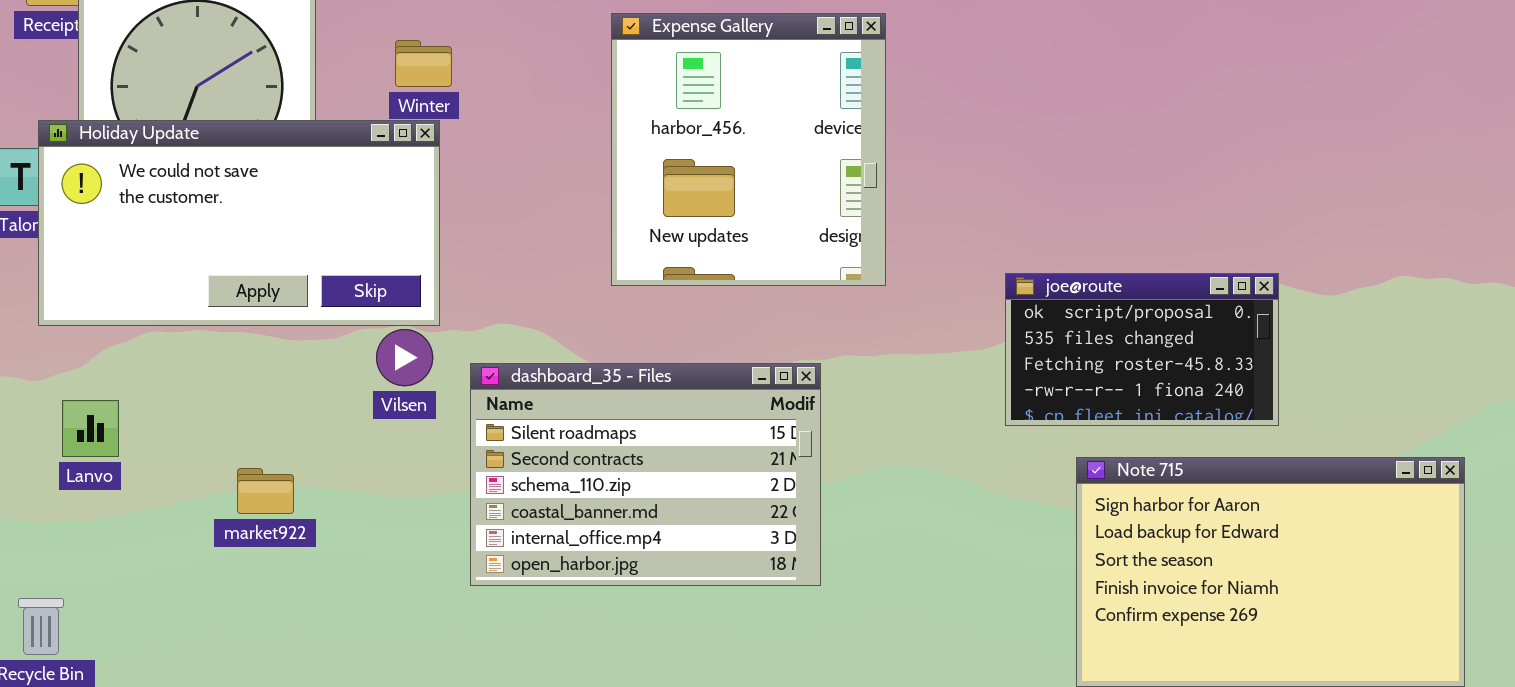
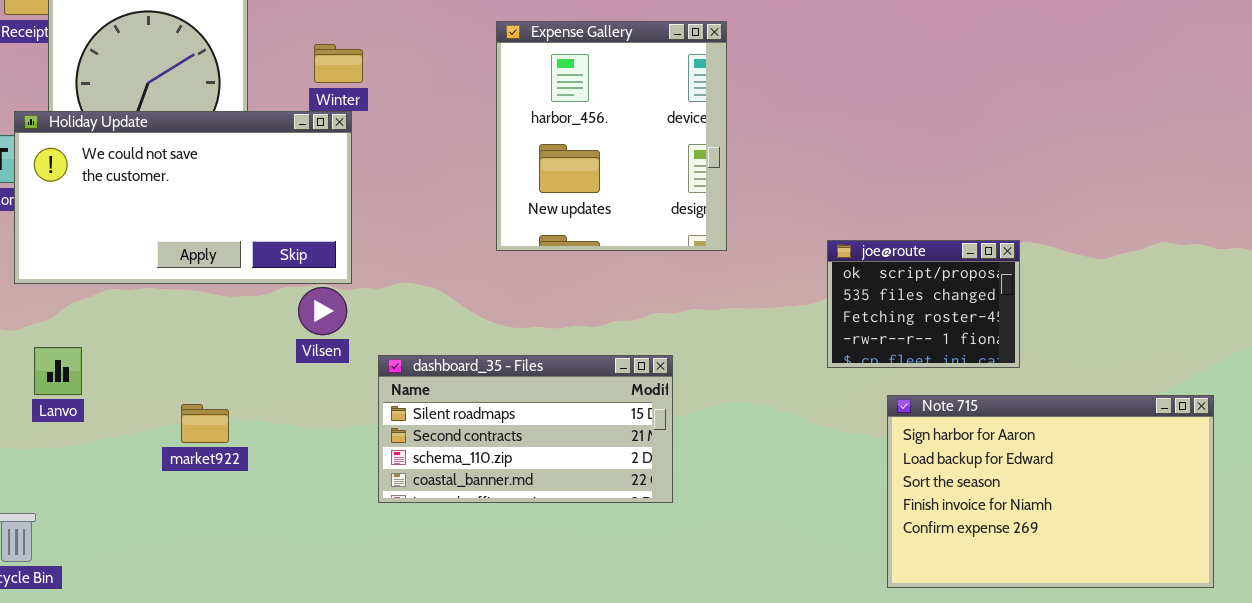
joe@route: [1005,273,1279,426] -> [827,240,1020,368], resized
dashboard_35 - Files: [470,363,821,586] -> [378,355,673,503], resized

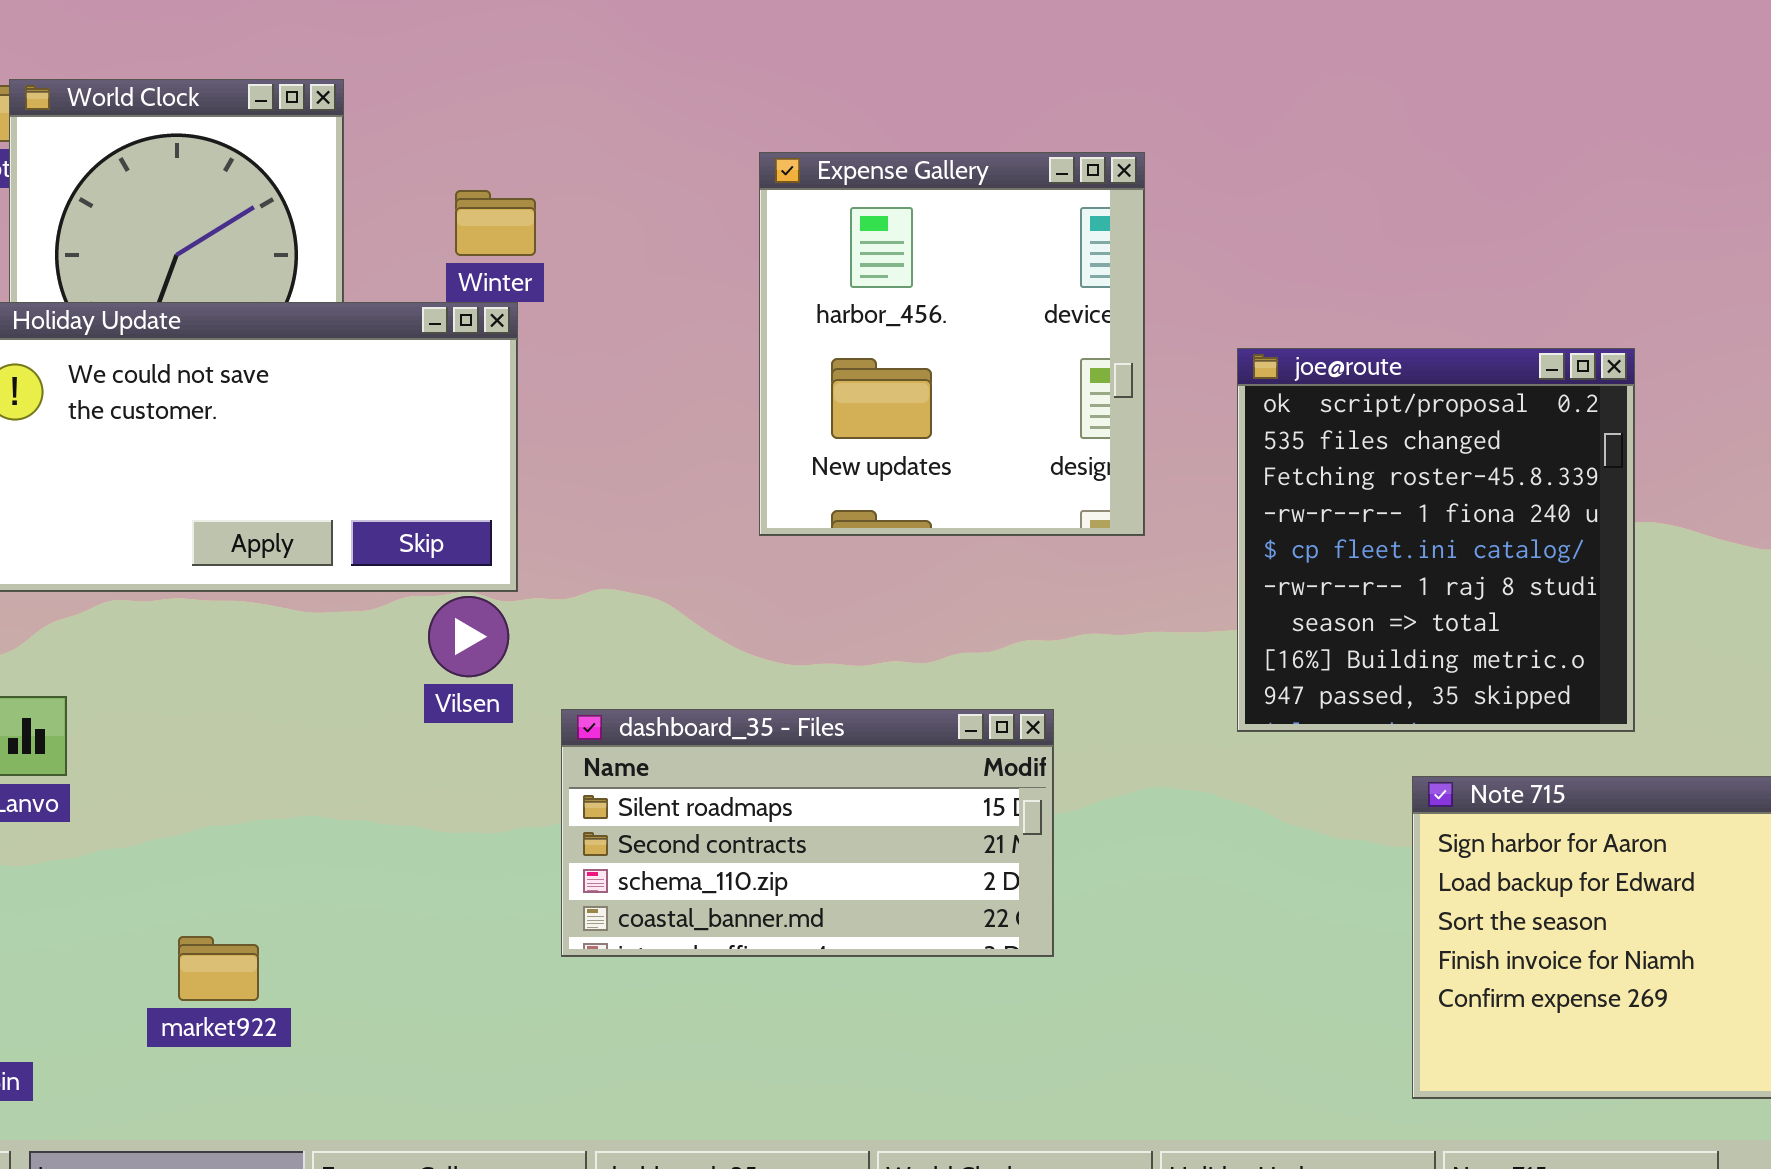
joe@route: [827,240,1020,368] -> [1237,348,1635,732], resized
market922: [181,404,229,443] -> [178,936,259,1001], moved

